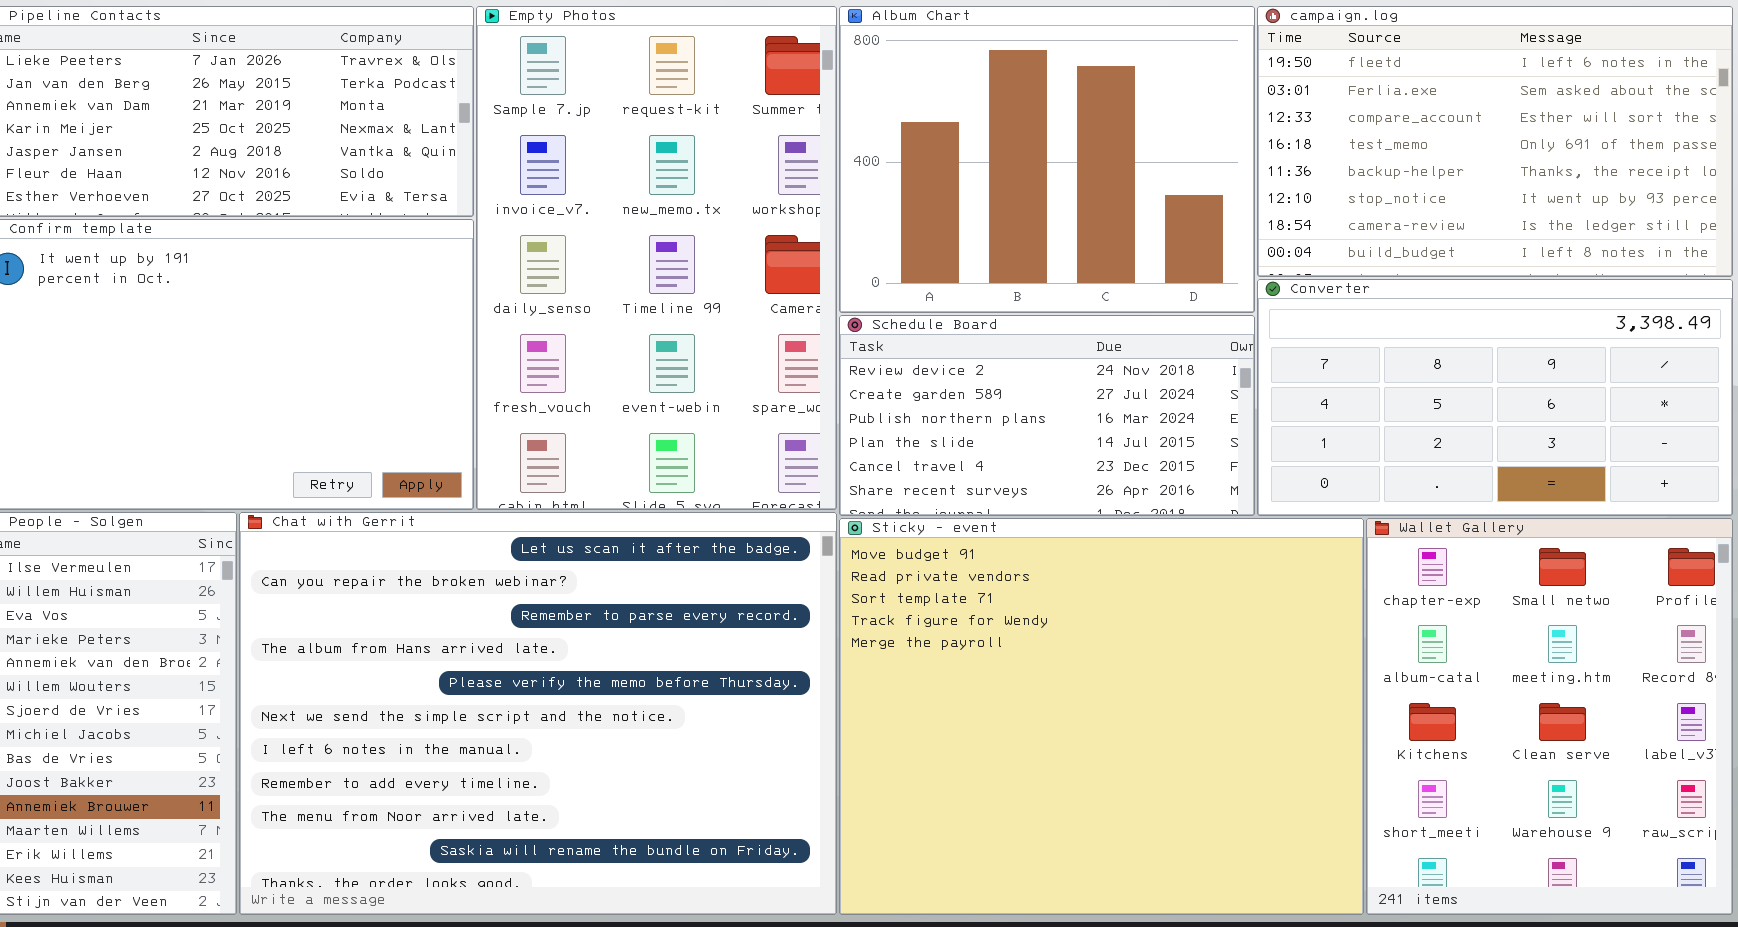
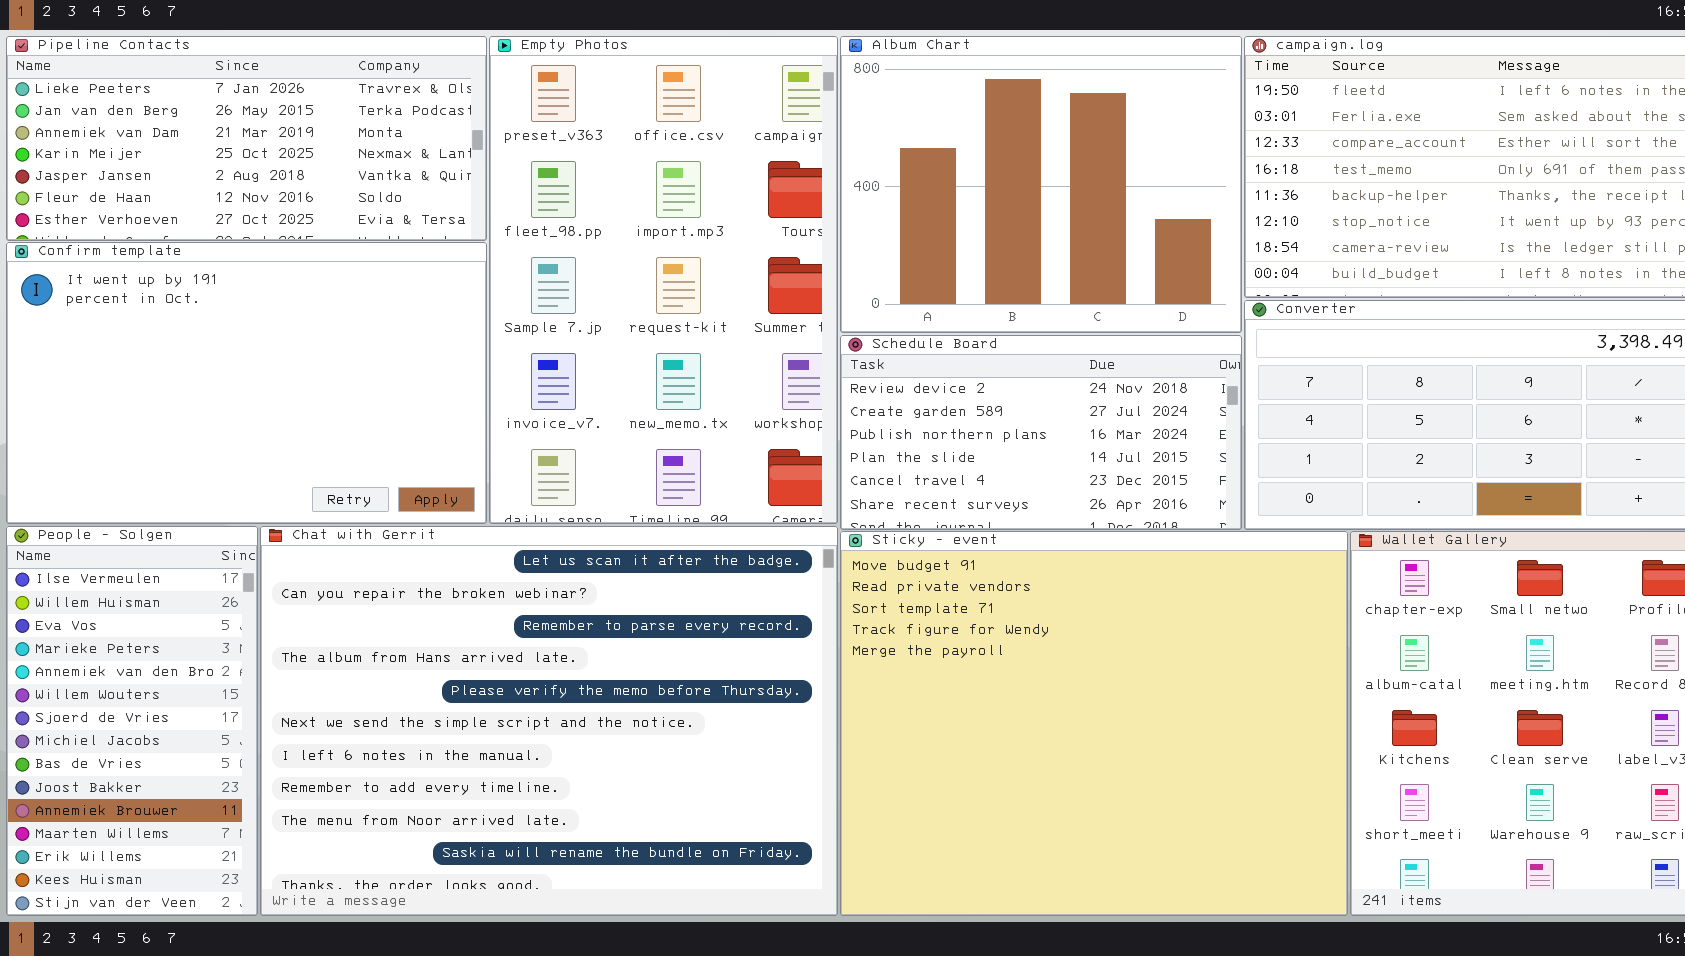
Empty Photos: [476,6,837,510] -> [489,36,838,524], scrolled up 2 rows

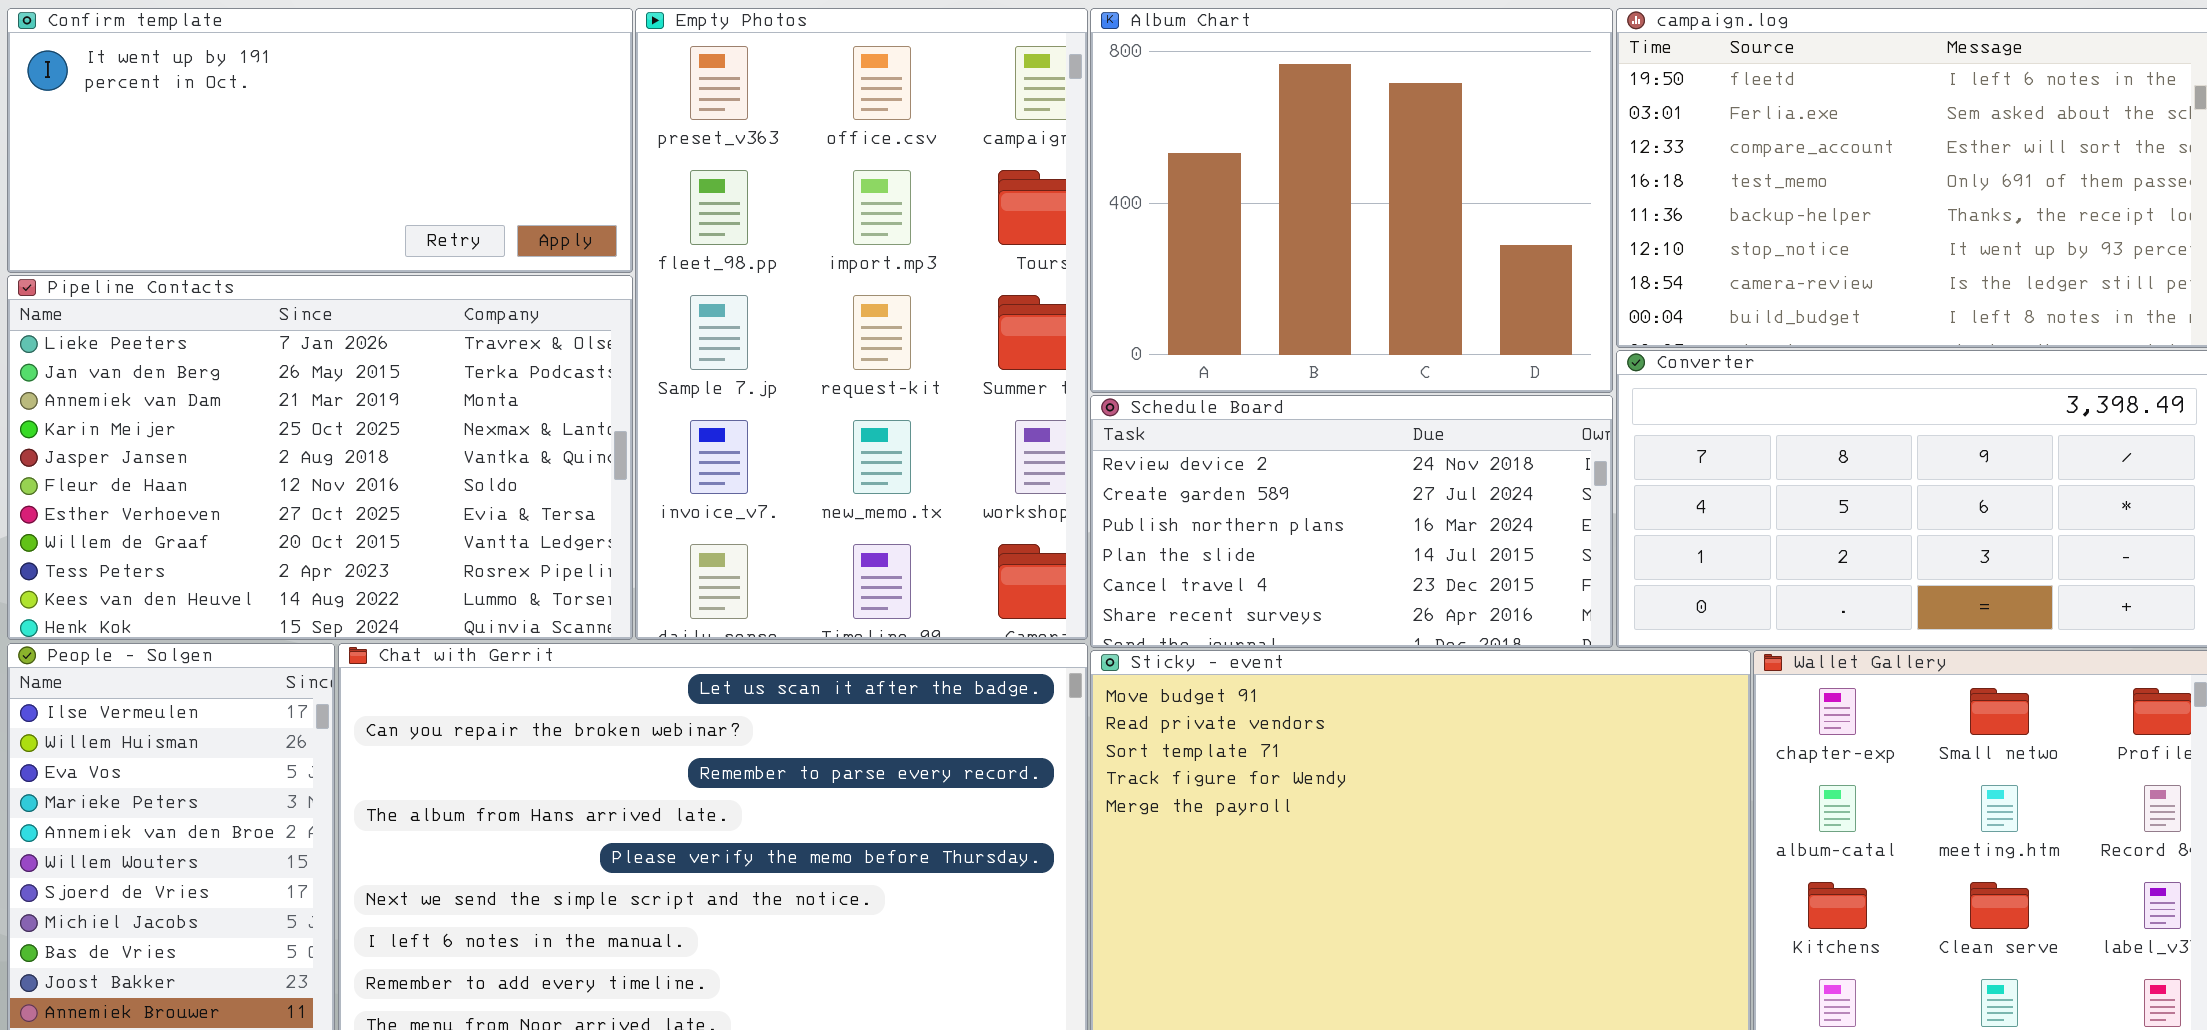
Pipeline Contacts: [6,36,487,241] -> [7,275,633,640], moved, resized
Confirm template: [6,242,487,524] -> [7,8,633,273], moved, resized

